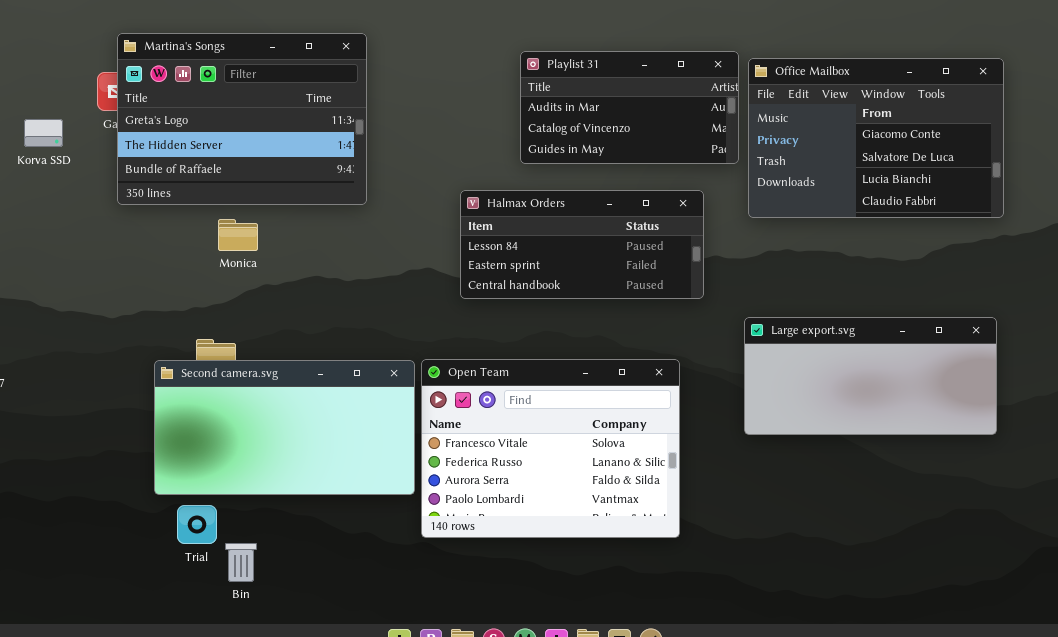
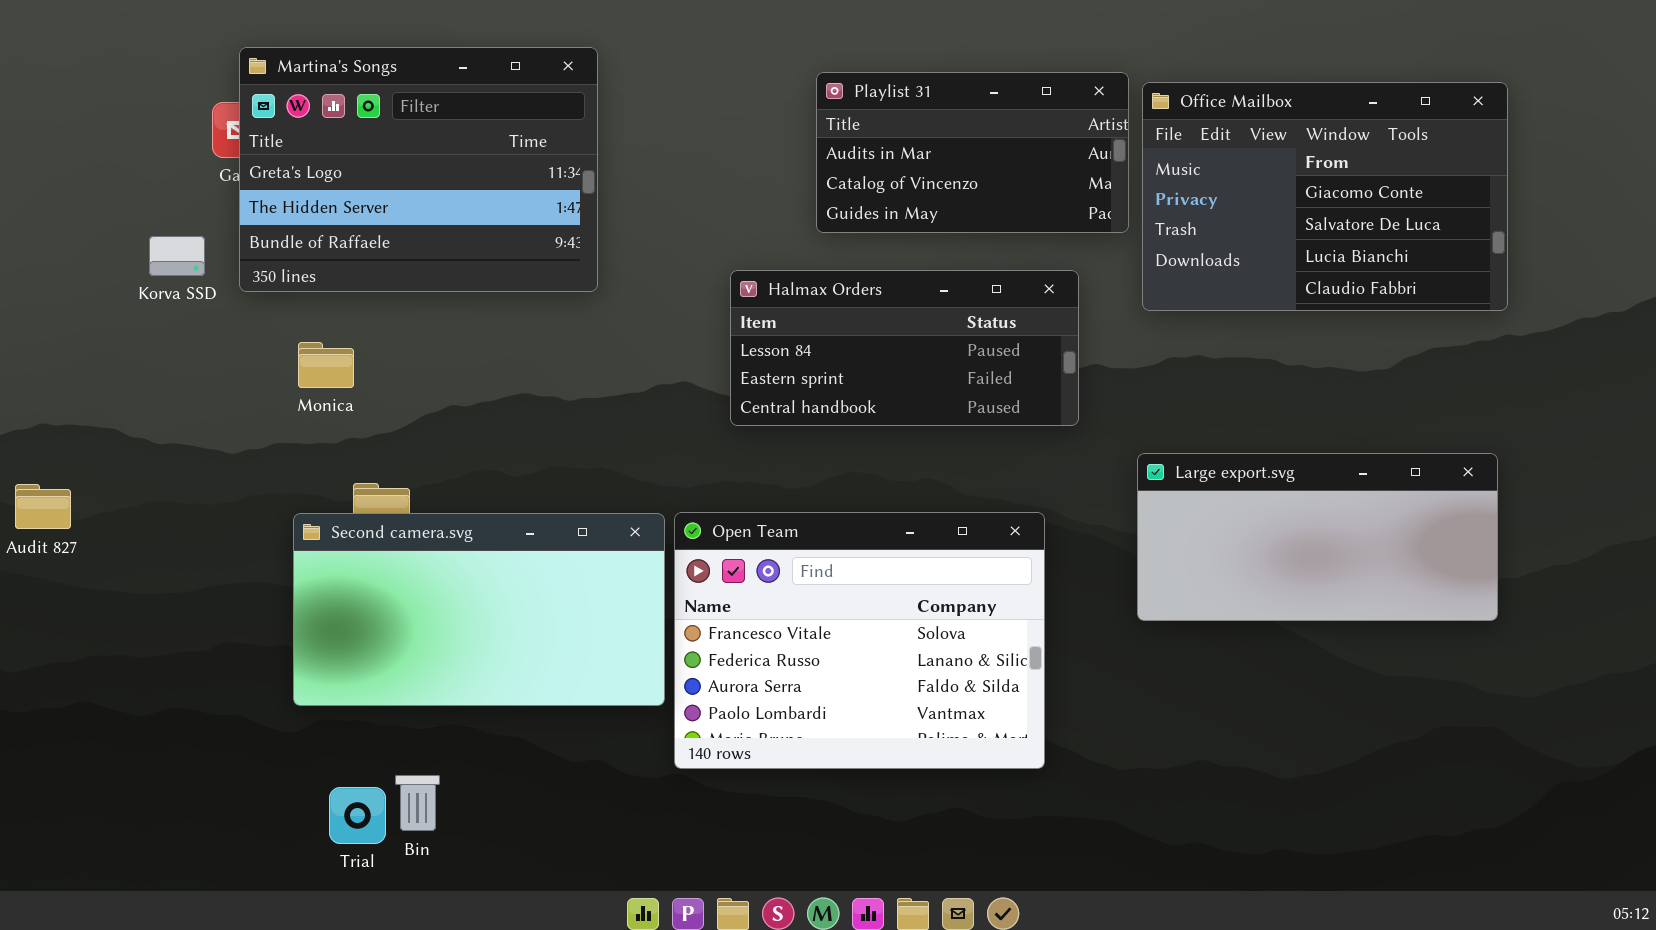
Korva SSD: [24,119,63,147] -> [149,236,205,276], moved
Monica: [218,219,258,251] -> [298,342,354,388], moved
Trial: [177,505,217,544] -> [329,787,386,844], moved

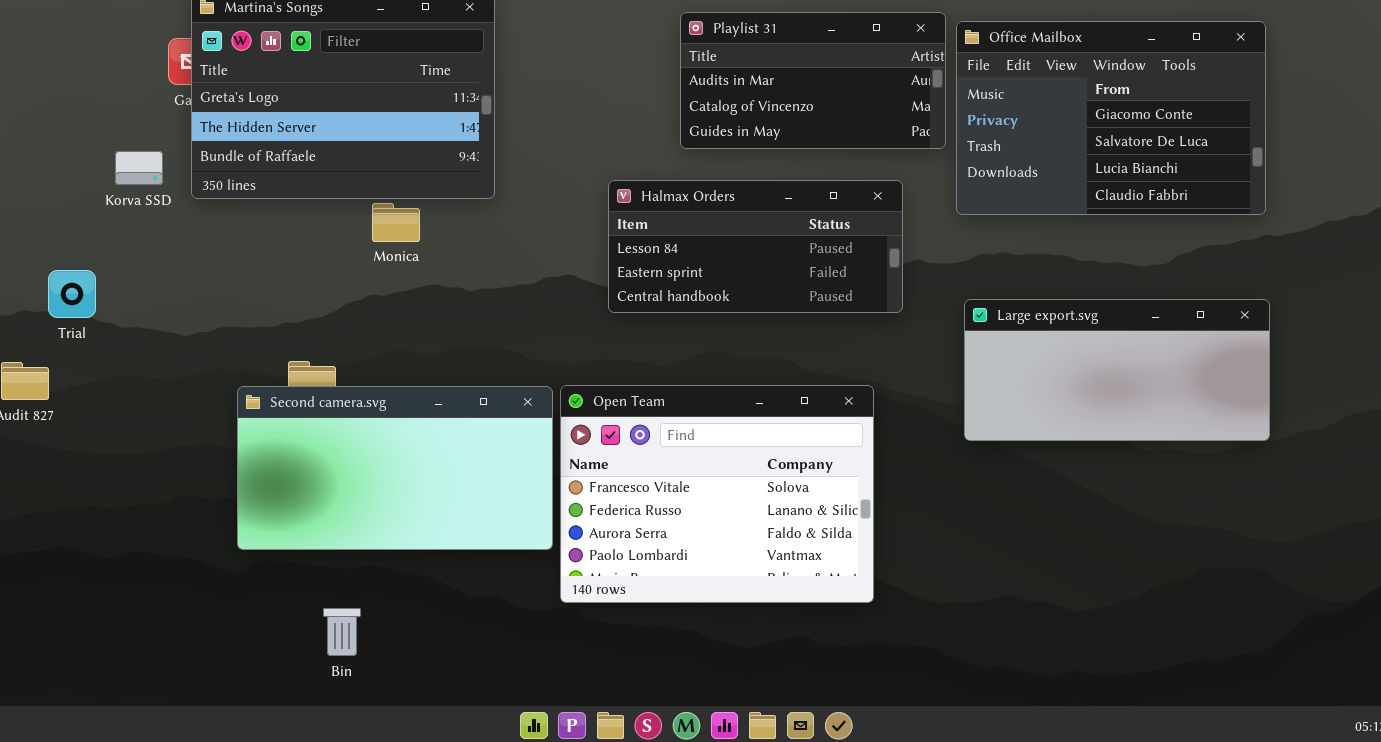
Monica: [298,342,354,388] -> [372,203,420,242], moved
Large export.svg: [1137,453,1498,621] -> [964,299,1270,441], moved
Trial: [329,787,386,844] -> [48,270,96,318], moved

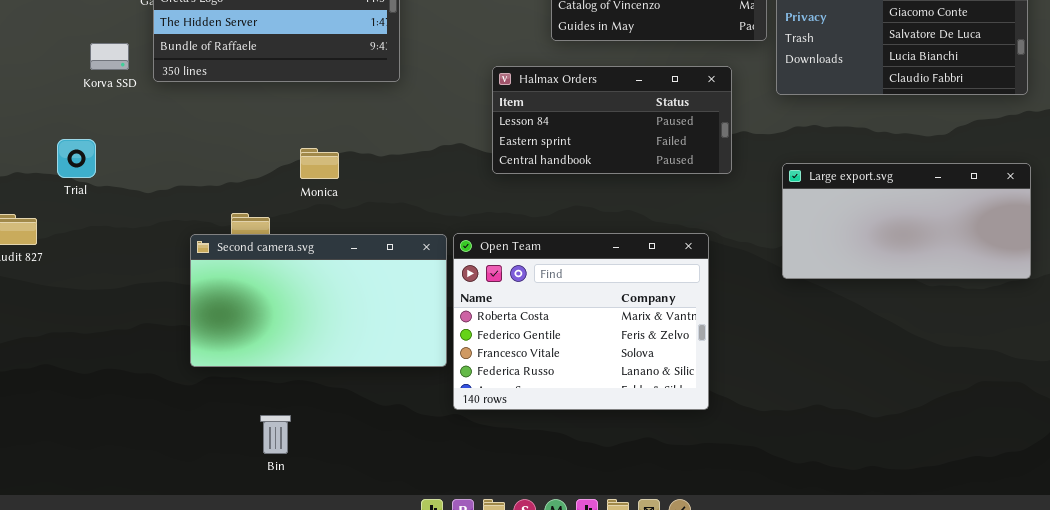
Monica: [372,203,420,242] -> [300,148,339,179], moved
Trial: [48,270,96,318] -> [57,139,96,178], moved
Open Team: [560,385,874,603] -> [453,233,709,410], scrolled up 2 rows

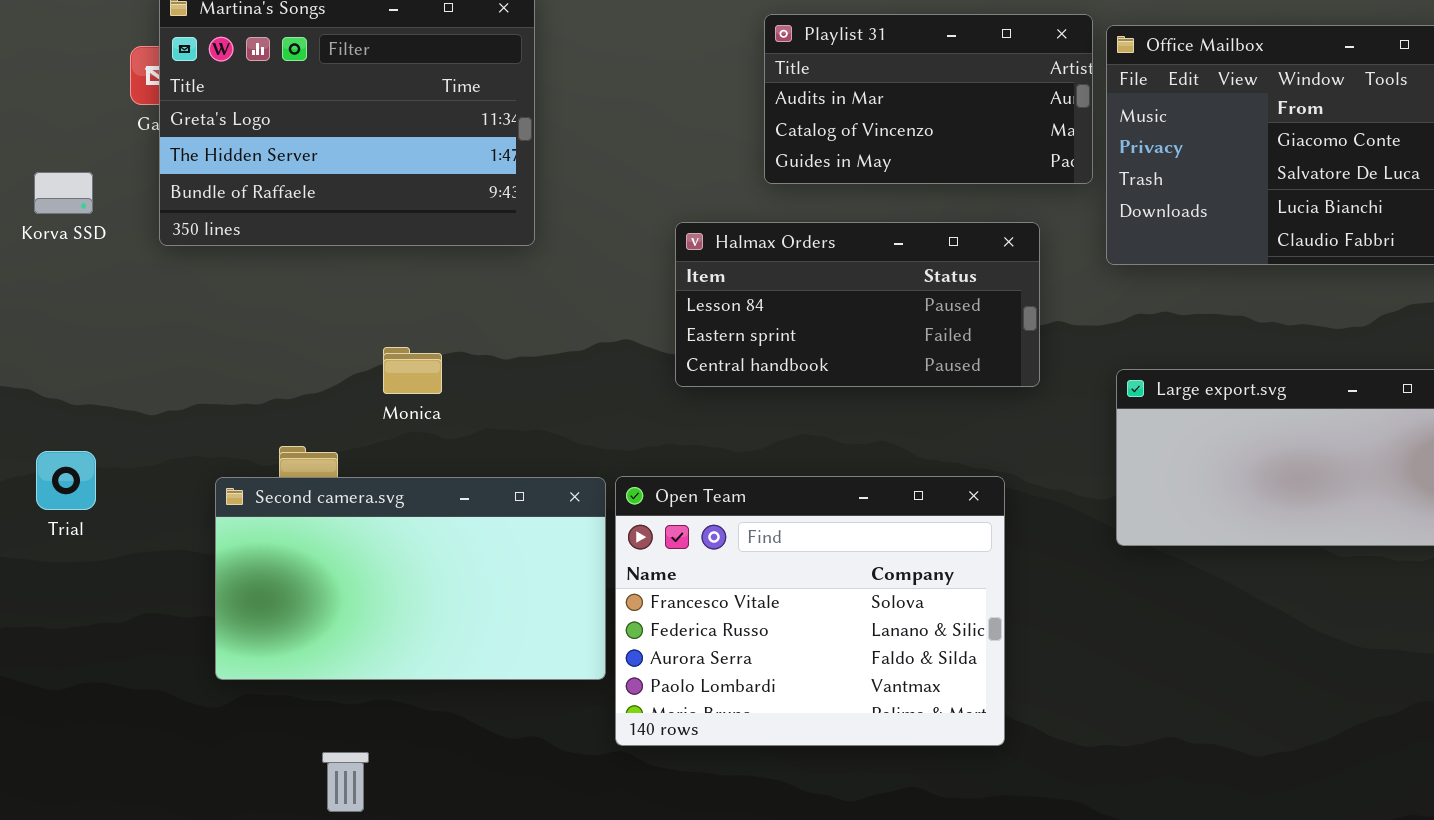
Korva SSD: [90,43,129,70] -> [34,172,93,214], moved
Trial: [57,139,96,178] -> [36,451,96,510], moved
Open Team: [453,233,709,410] -> [615,476,1005,746], scrolled down 2 rows

